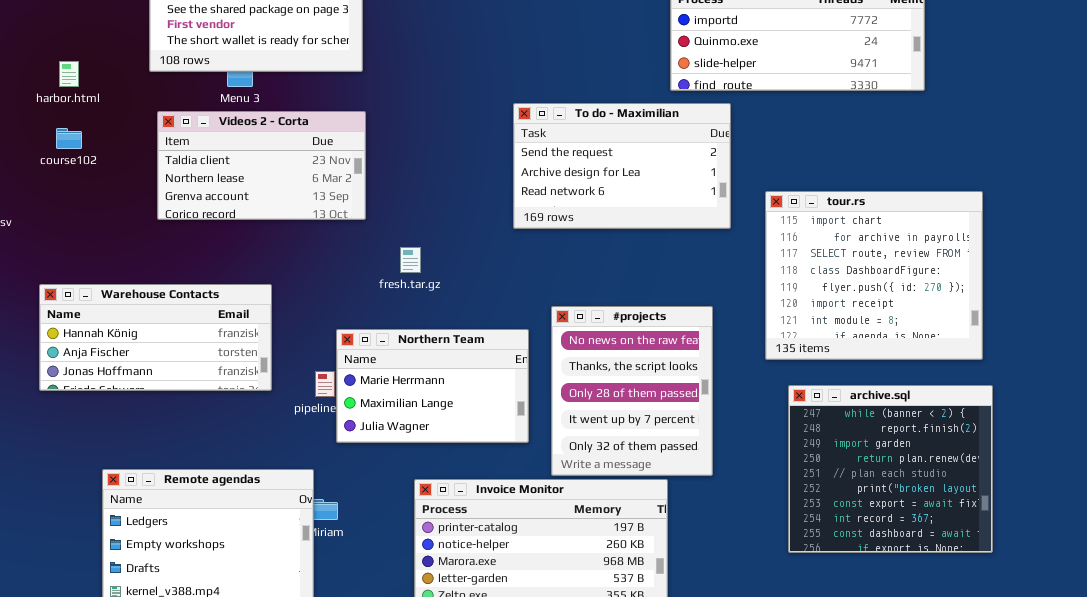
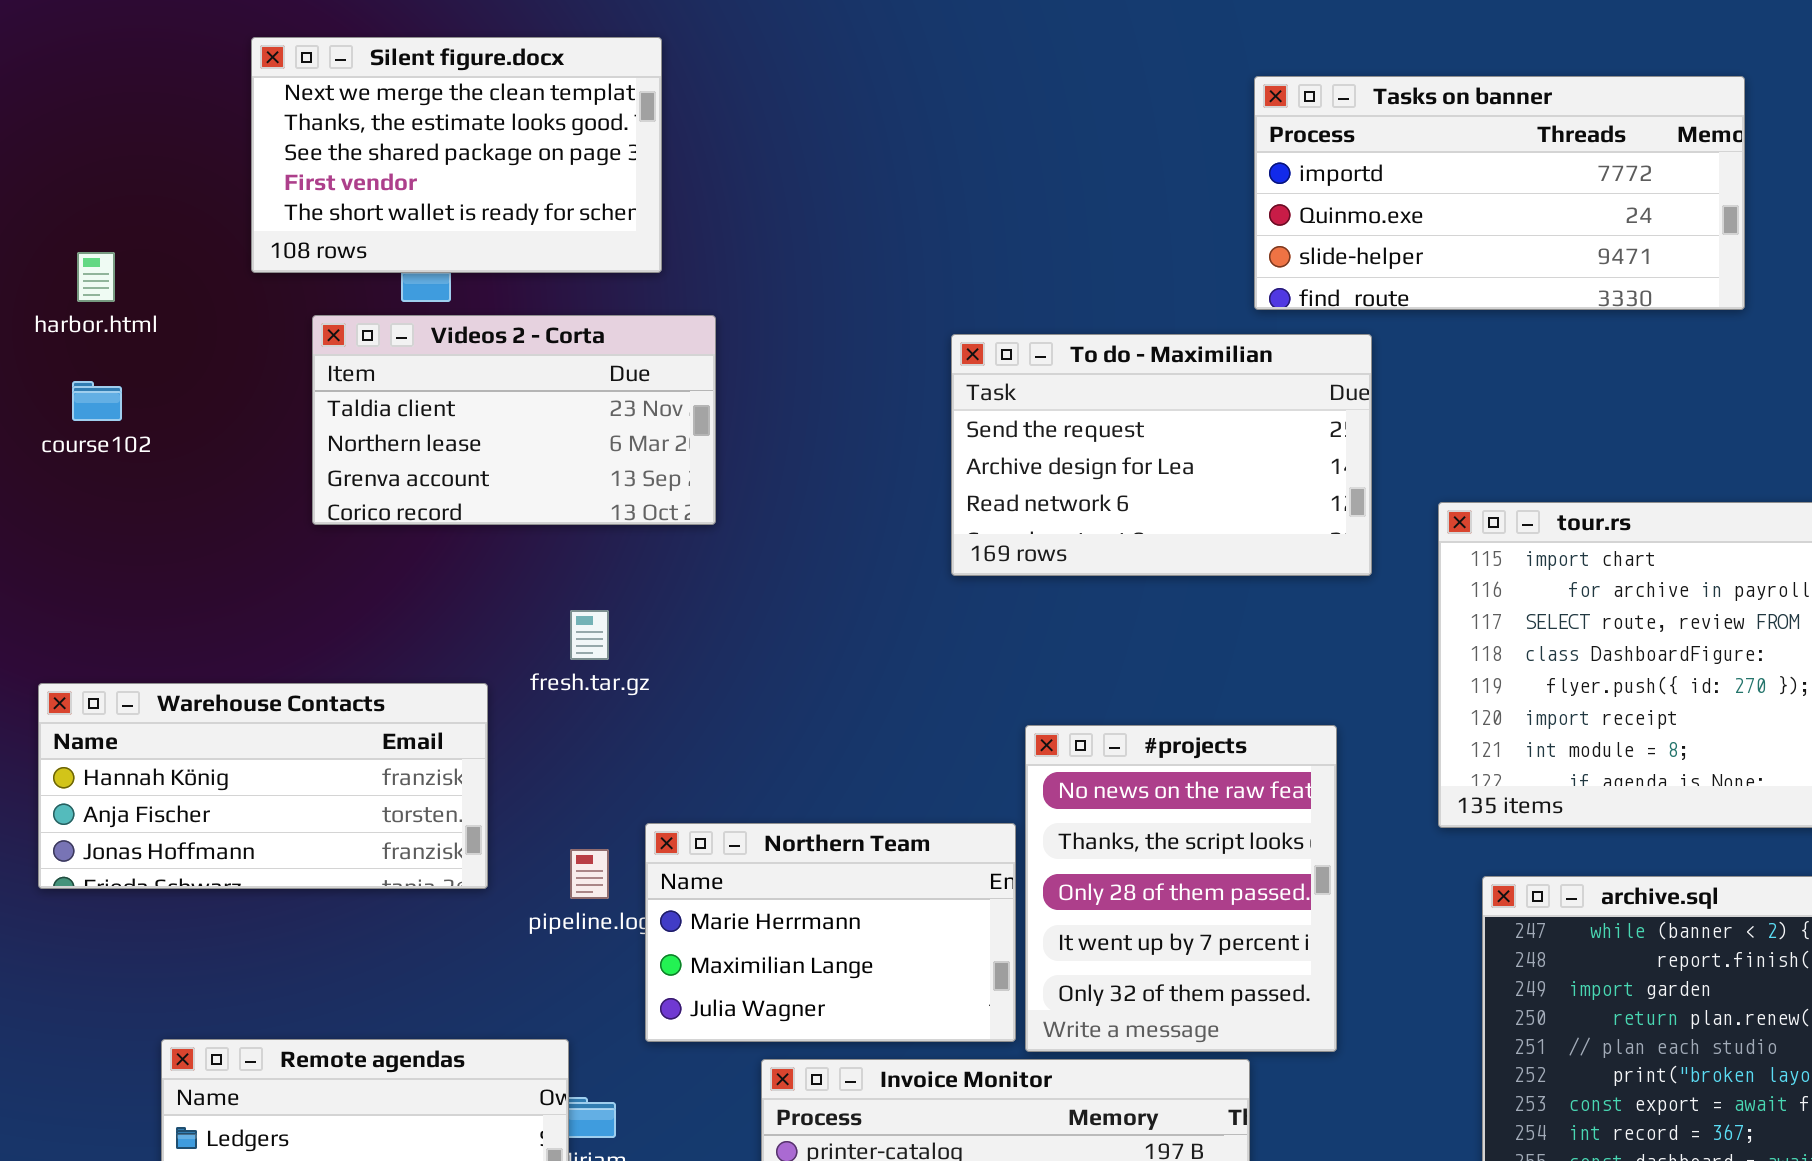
Videos 2 - Corta: [157,111,366,220] -> [312,315,716,525], moved
fresh.tar.gz: [400,247,421,273] -> [570,610,609,660], moved
Northern Team: [336,329,529,443] -> [645,823,1016,1042], moved

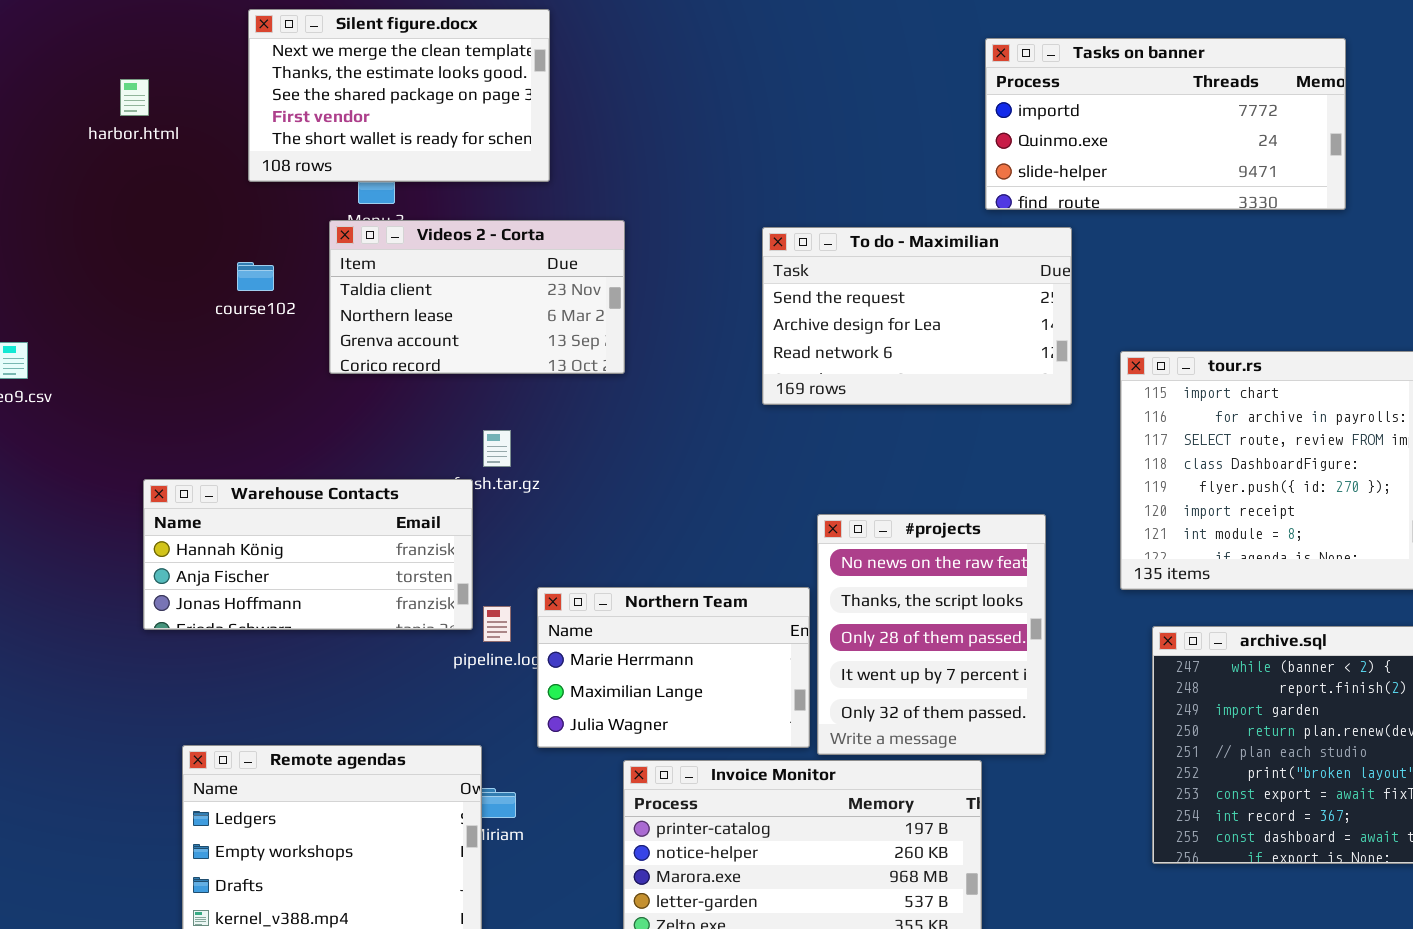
harbor.html: [77,252,115,302] -> [120,79,149,116], moved
Videos 2 - Corta: [312,315,716,525] -> [329,220,625,374], moved
course102: [72,381,122,421] -> [237,262,274,291], moved
Warehouse Contacts: [38,683,488,889] -> [143,479,473,630], moved

